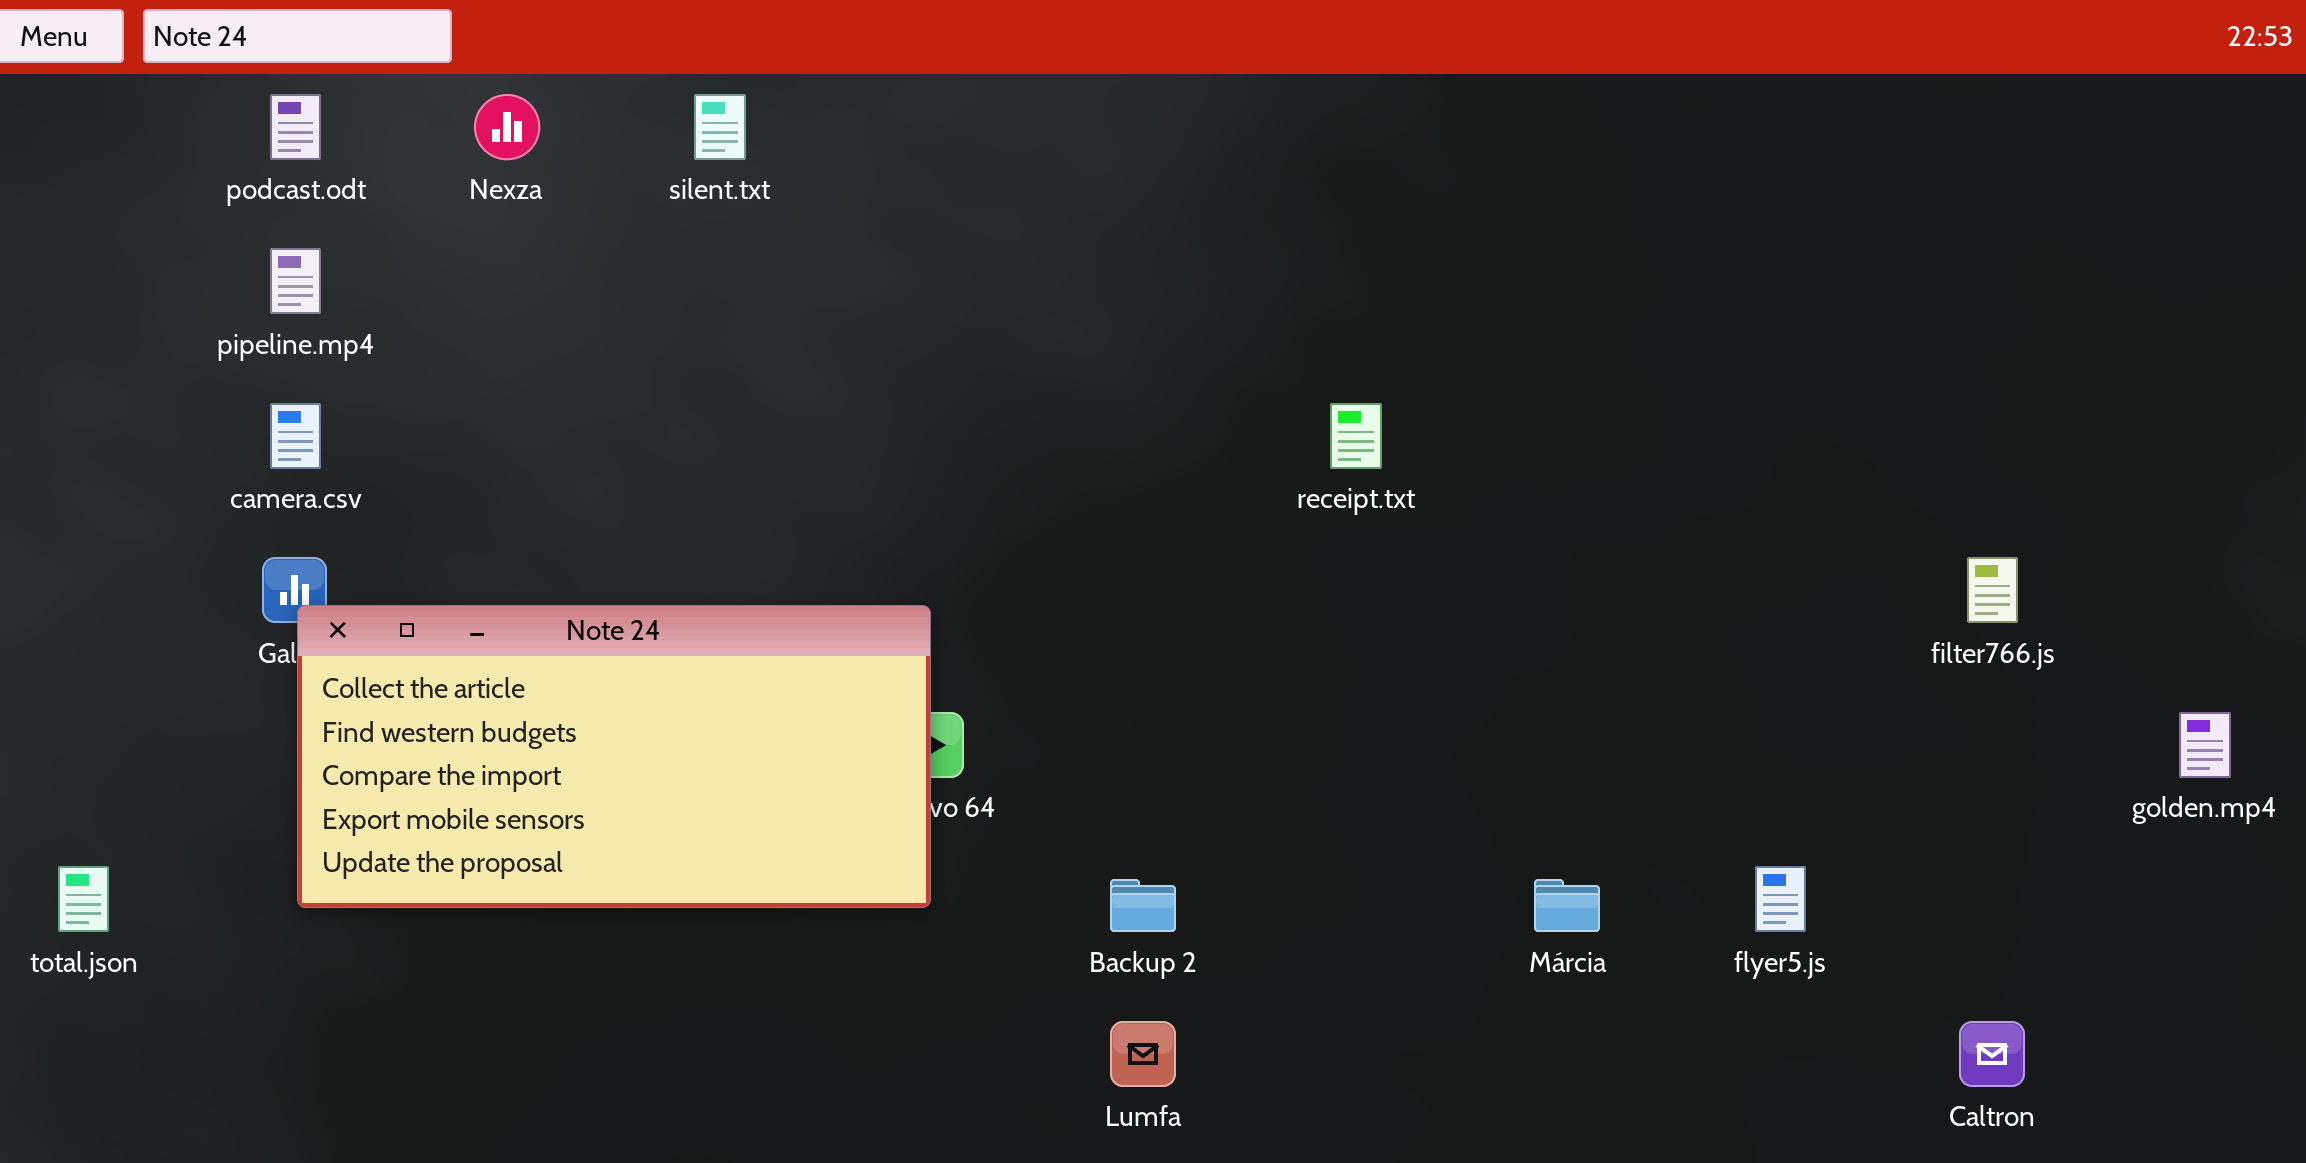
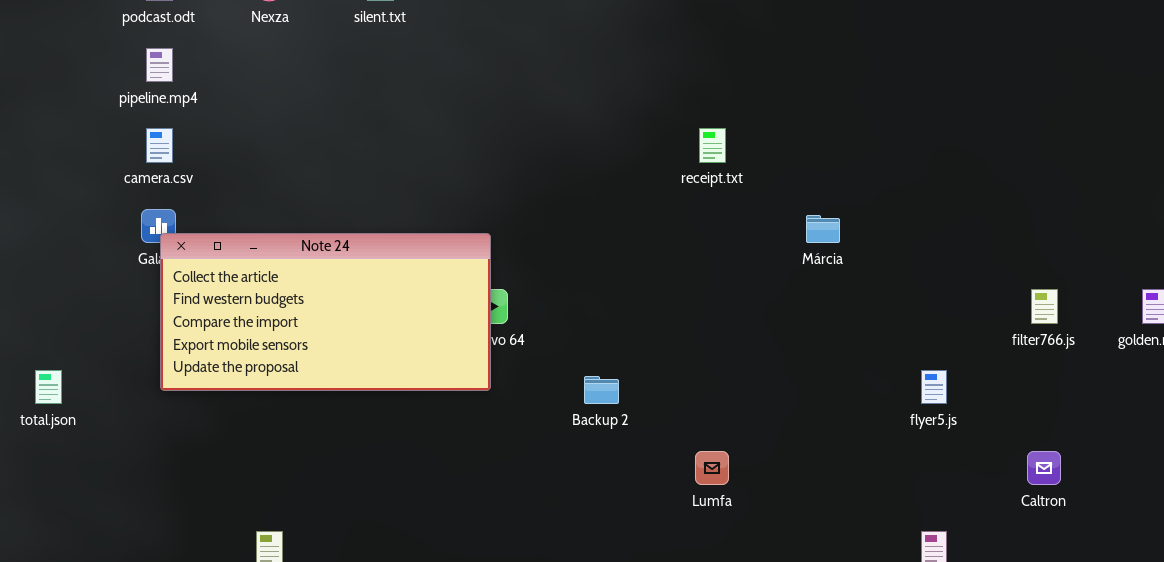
filter766.js: [1967,557,2018,623] -> [1031,289,1058,324], moved
Márcia: [1534,879,1600,932] -> [806,215,840,243], moved
Lumfa: [1110,1021,1176,1087] -> [695,451,729,485], moved

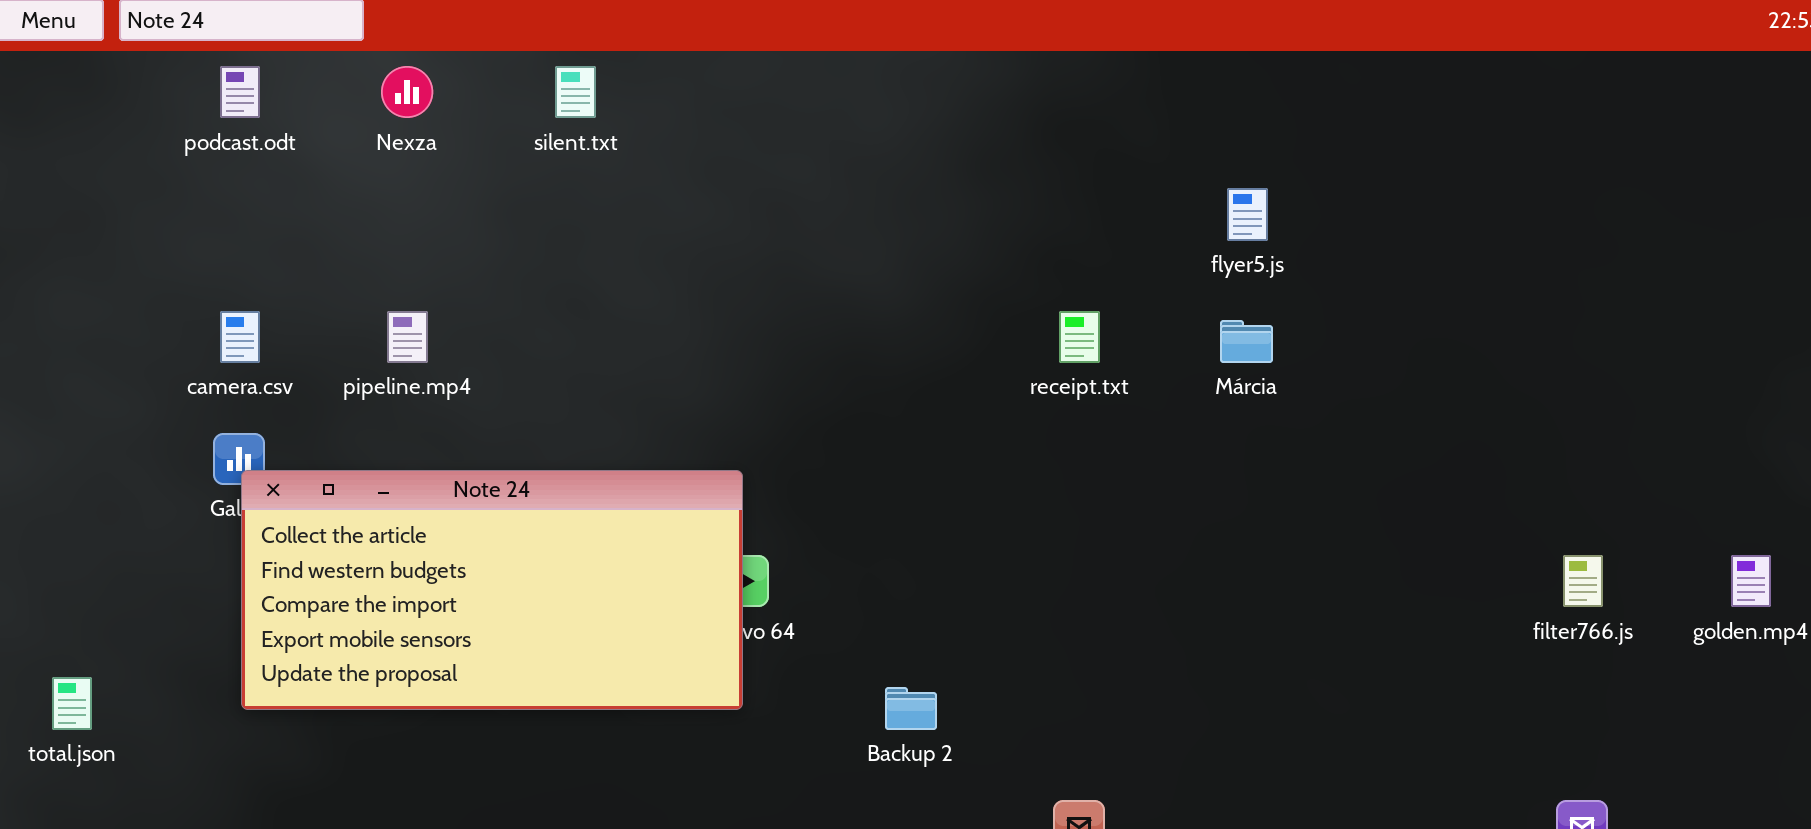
pipeline.mp4: [146,48,173,82] -> [387,311,428,363], moved
Márcia: [806,215,840,243] -> [1220,320,1273,363], moved
flyer5.js: [921,370,947,404] -> [1227,188,1268,241], moved

